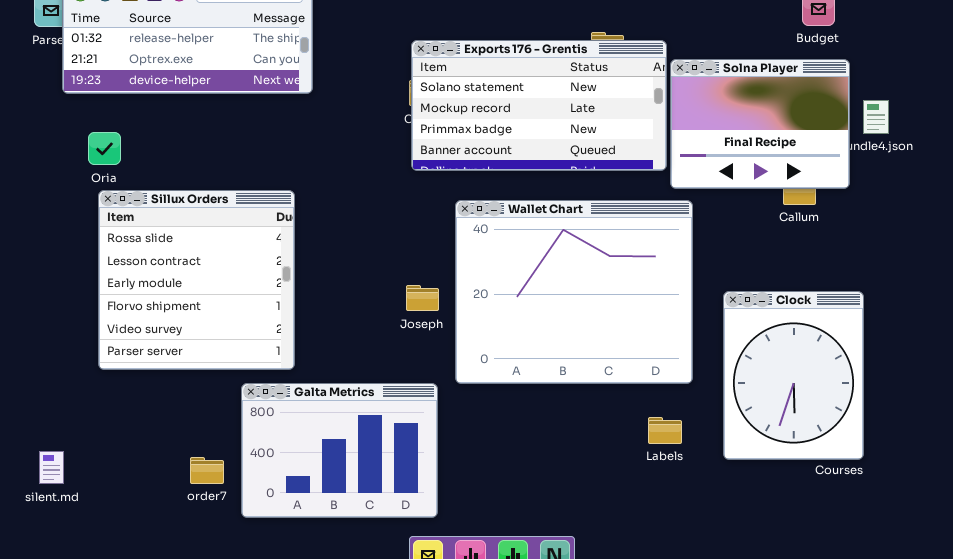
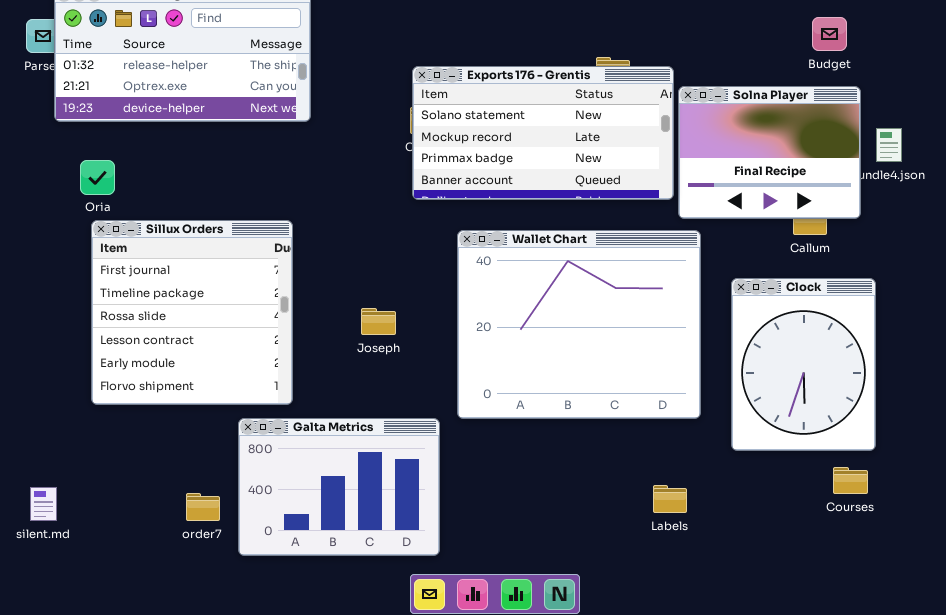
Sillux Orders: [98,190,295,370] -> [91,220,293,405], scrolled up 2 rows
Joseph: [406,285,439,311] -> [361,308,396,335], moved
Clock: [723,291,864,460] -> [731,278,876,451], moved
Labels: [648,417,682,444] -> [653,485,687,513], moved

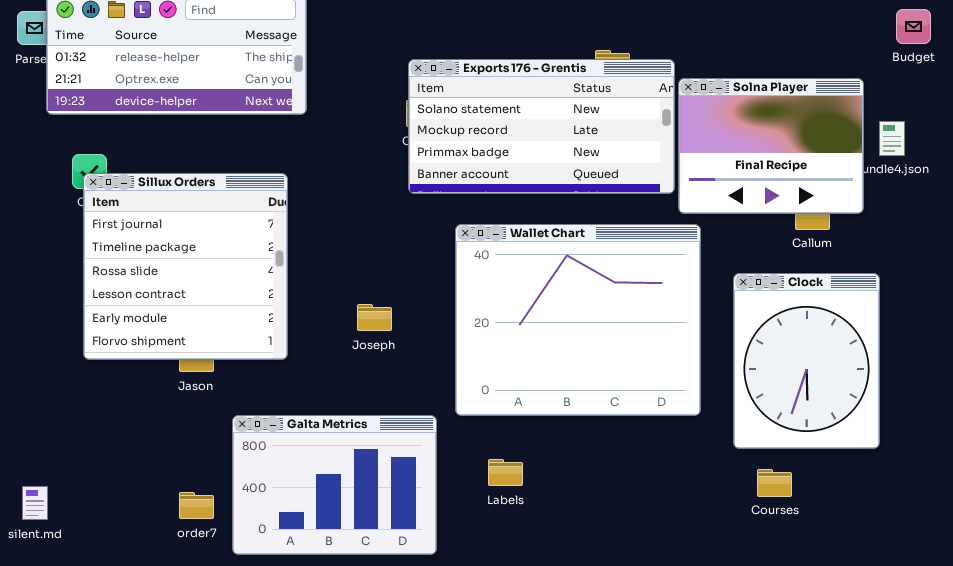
Budget: [812,17,847,51] -> [896,9,931,44], moved
Sillux Orders: [91,220,293,405] -> [83,173,288,360], moved
Courses: [833,467,868,494] -> [757,469,792,497], moved
Labels: [653,485,687,513] -> [488,459,523,486], moved

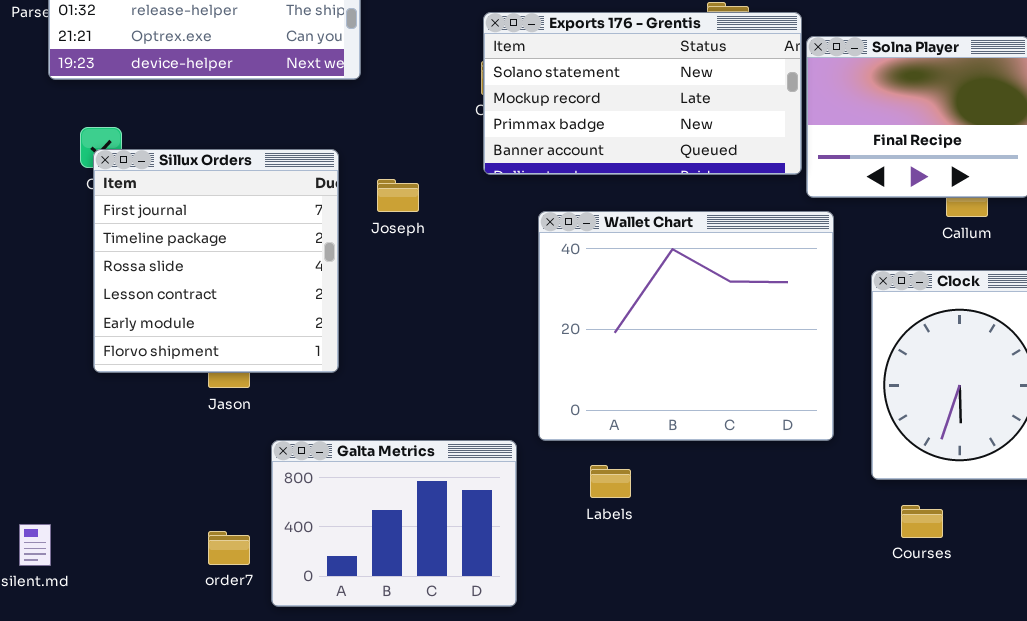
Joseph: [357,304,392,331] -> [377,179,419,212], moved
Labels: [488,459,523,486] -> [590,465,631,498], moved

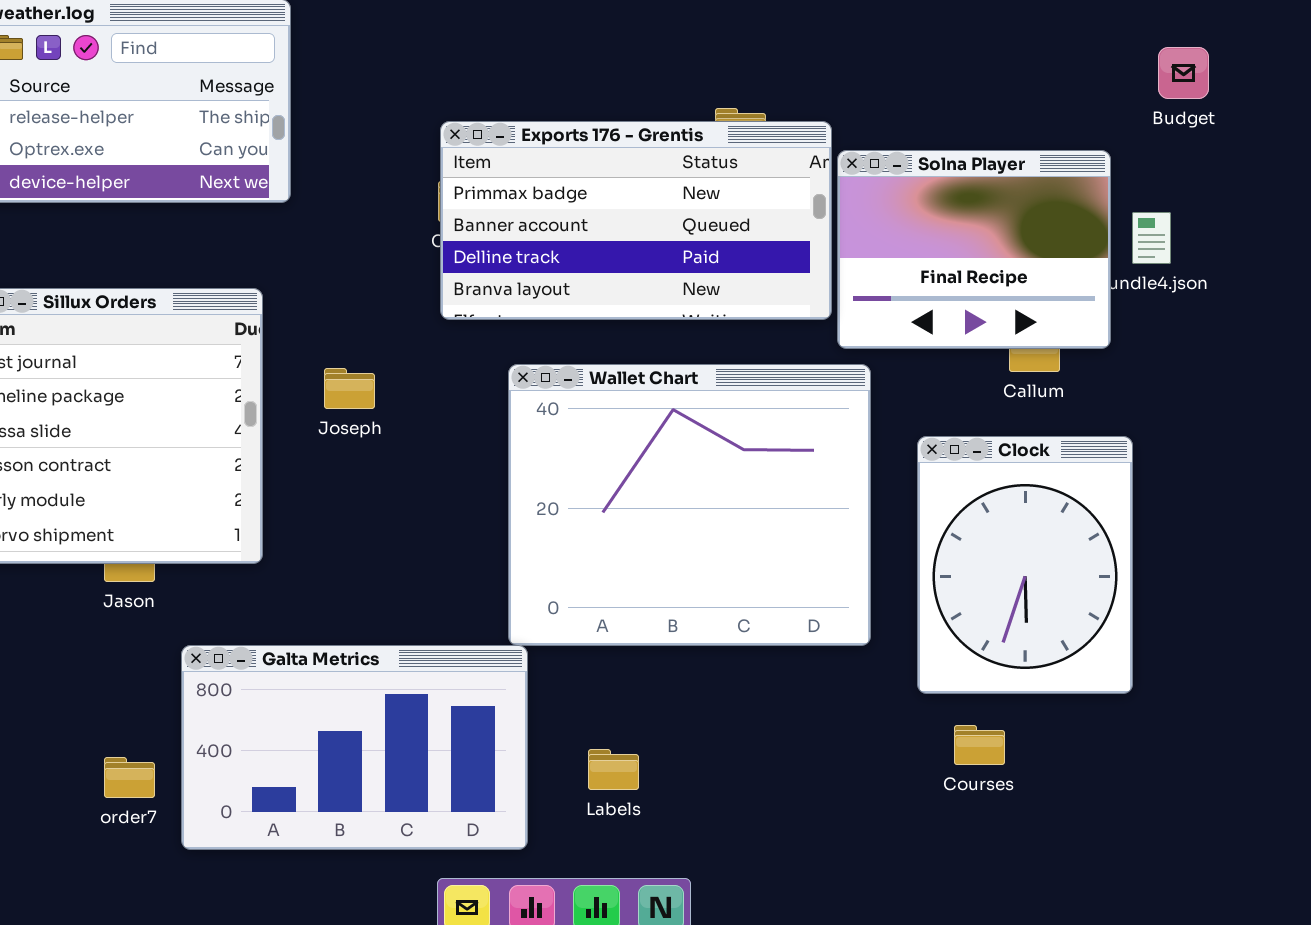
Exports 176 - Grentis: [483,12,802,175] -> [440,121,832,320], scrolled down 2 rows
Joseph: [377,179,419,212] -> [324,368,375,409], moved
Galta Metrics: [271,440,517,607] -> [181,645,528,850], resized
Labels: [590,465,631,498] -> [588,749,639,790], moved

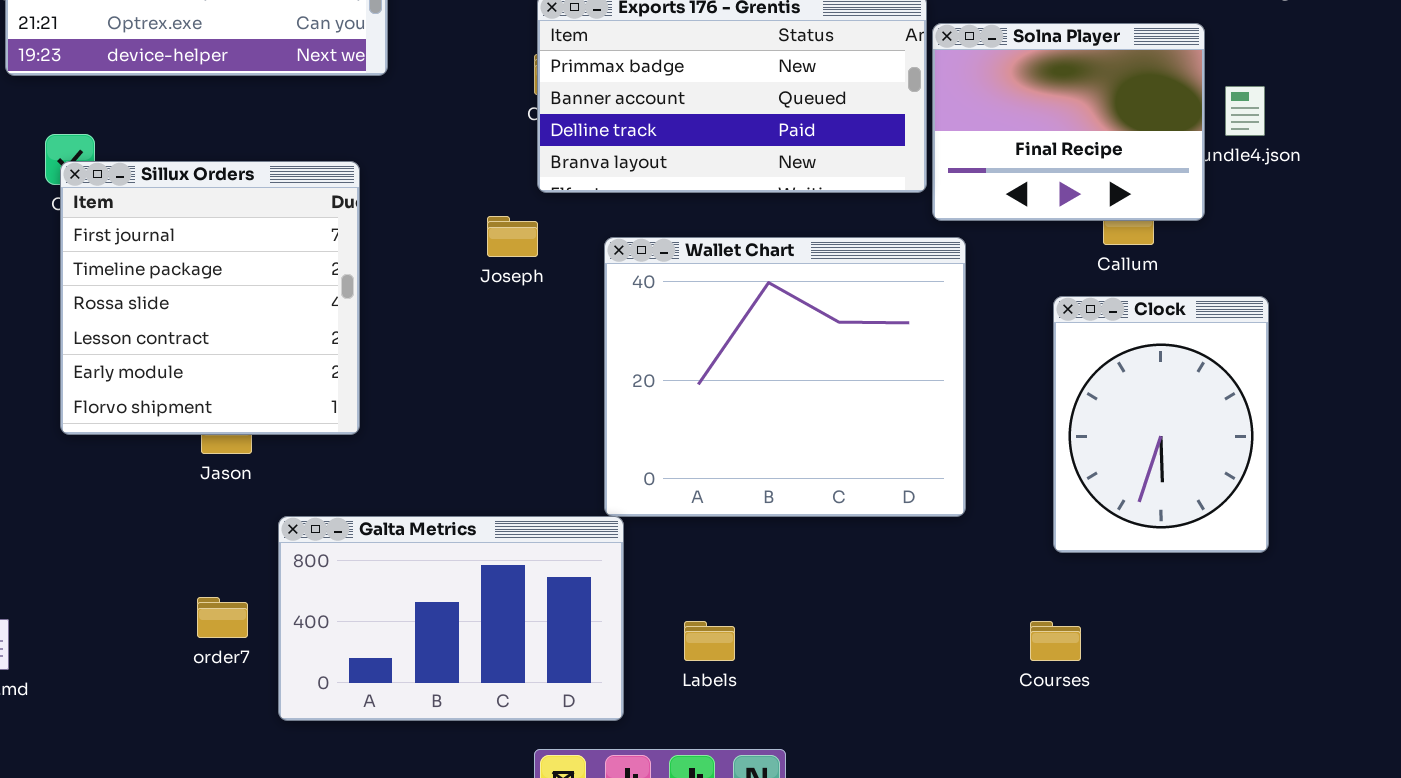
Joseph: [324,368,375,409] -> [487,216,538,257], moved
Clock: [917,436,1133,694] -> [1053,296,1269,553], moved
Courses: [954,725,1005,765] -> [1030,621,1081,661], moved
order7: [104,757,155,798] -> [197,597,248,638], moved

